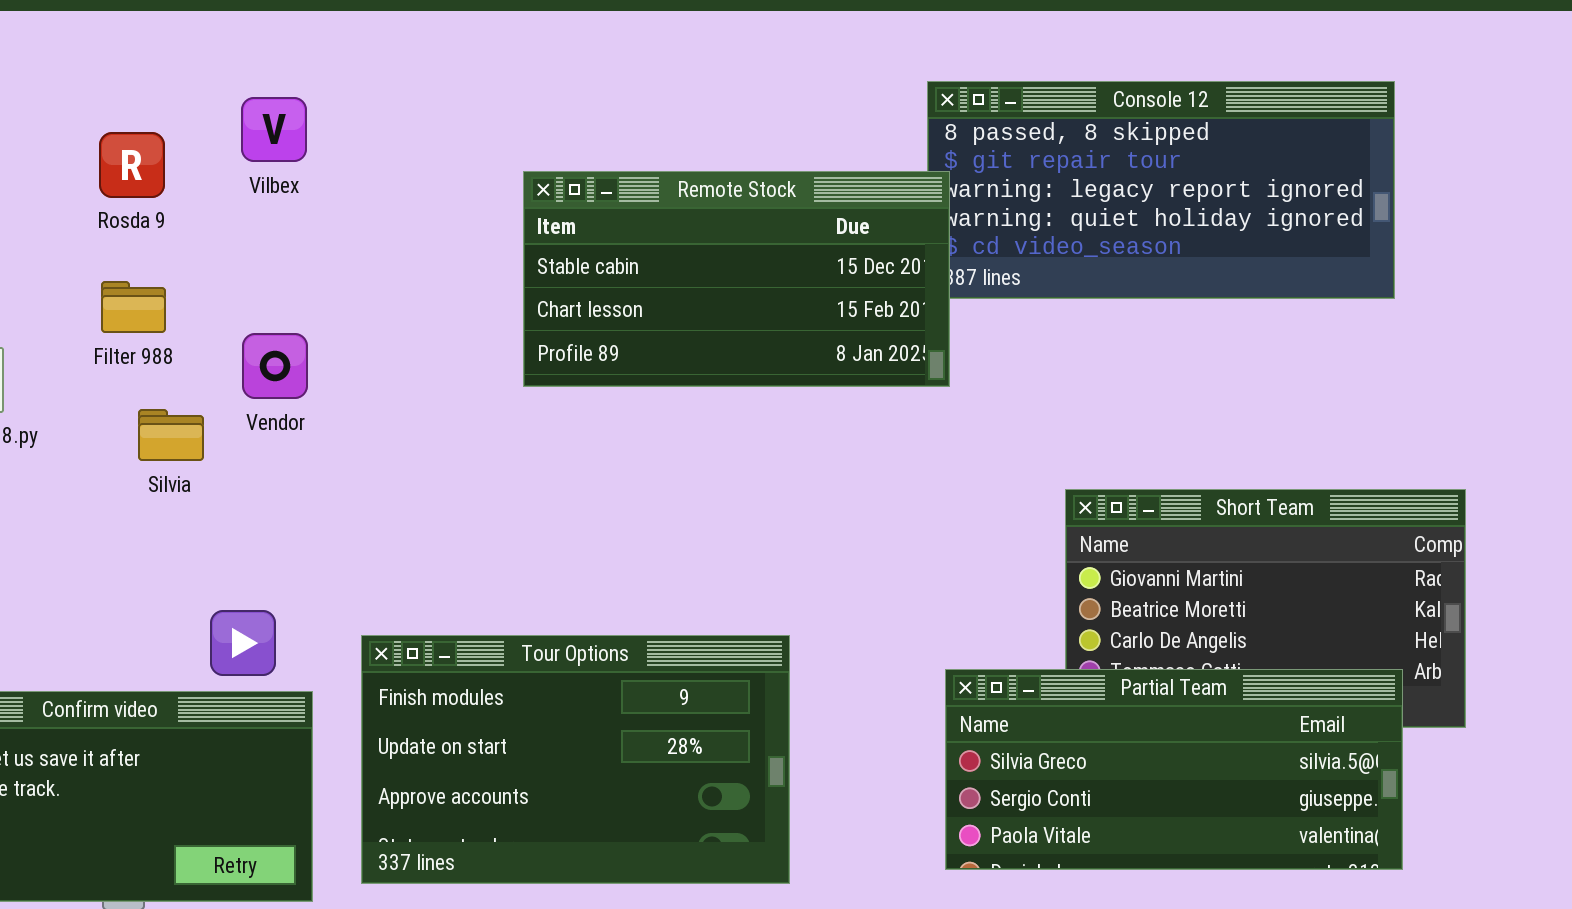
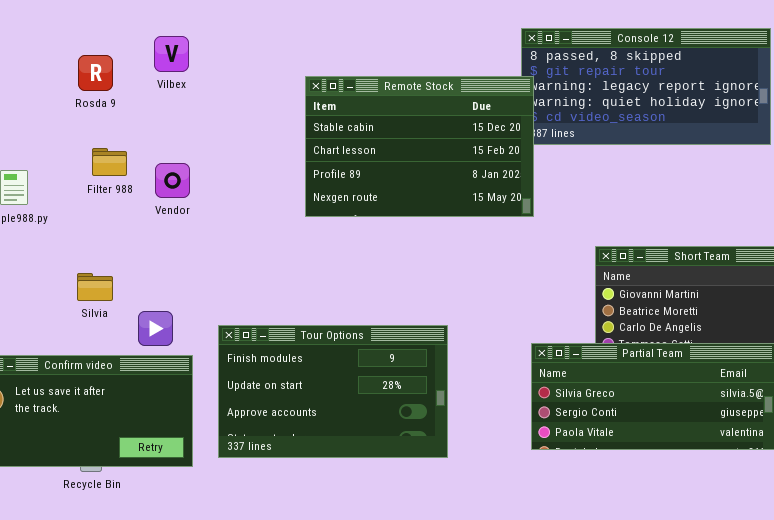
Remote Stock: [523,171,950,387] -> [305,76,534,217], resized
Filter 988: [101,281,166,333] -> [92,148,127,176], moved
Silvia: [138,409,204,461] -> [77,273,113,301], moved

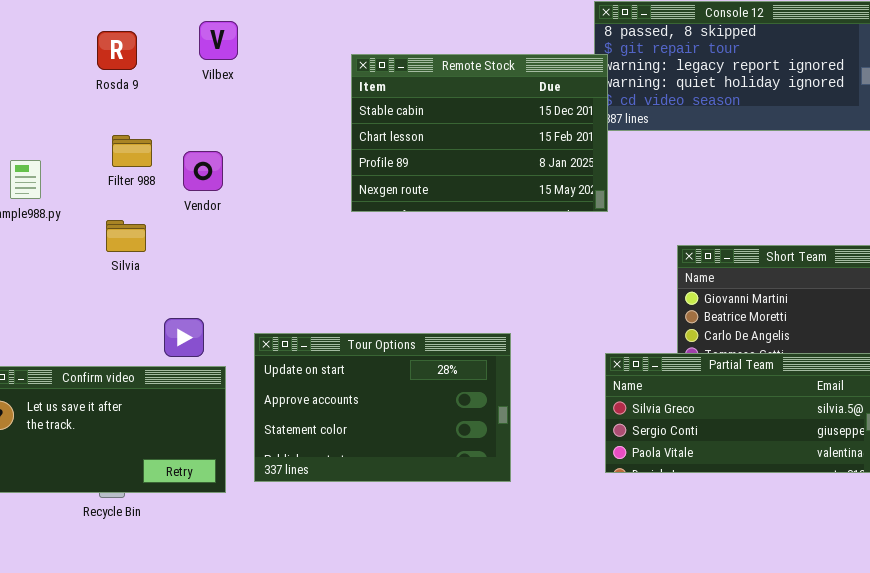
Vilbex: [154,36,189,72] -> [199,21,238,60], moved
Silvia: [77,273,113,301] -> [106,220,146,252], moved
Tour Options: [218,325,448,458] -> [254,333,511,482], scrolled down 1 row

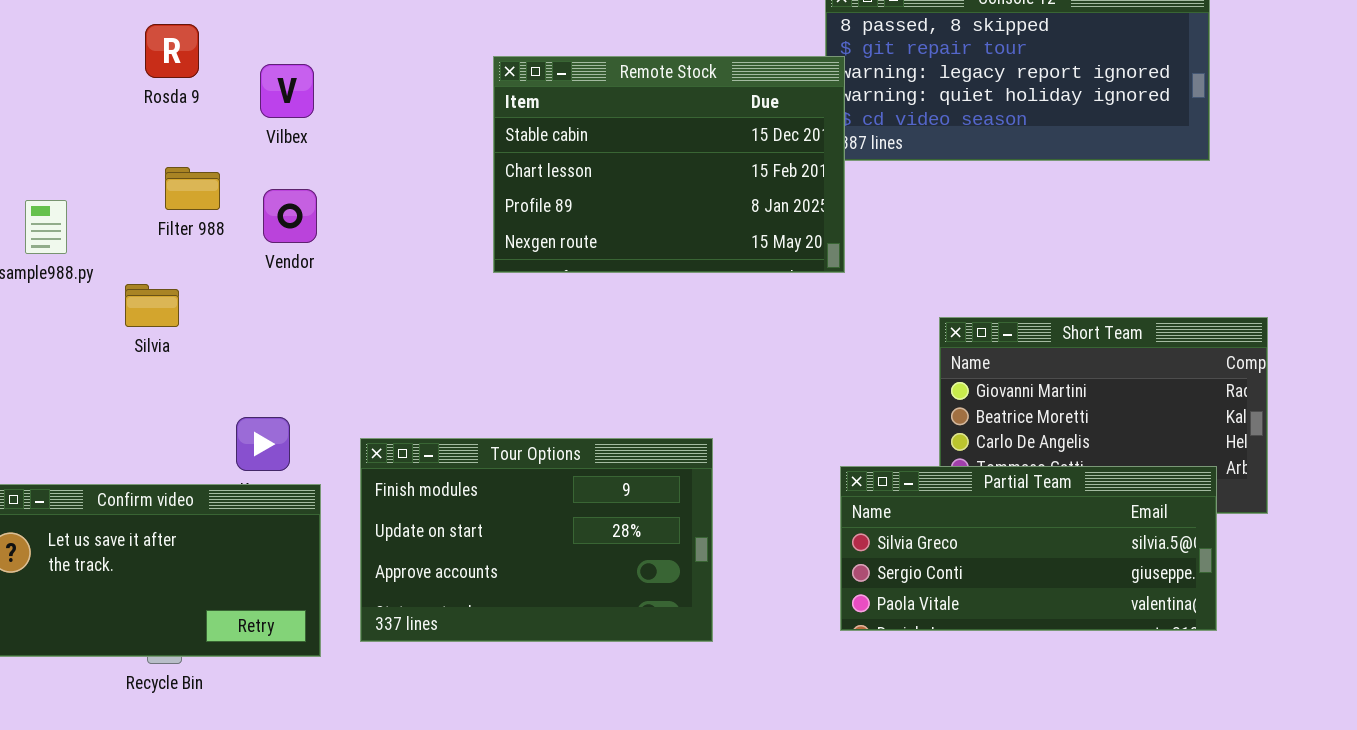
Vilbex: [199,21,238,60] -> [260,64,314,118], moved
Silvia: [106,220,146,252] -> [125,284,179,327], moved
Tour Options: [254,333,511,482] -> [360,438,713,642], scrolled up 1 row

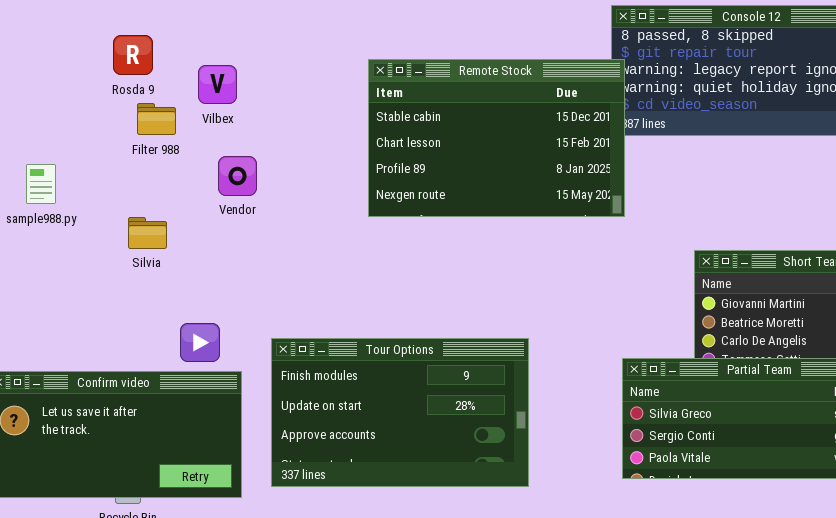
Filter 988: [165,167,220,210] -> [137,103,176,135], moved
Vendor: [263,189,317,243] -> [218,156,257,196], moved
Silvia: [125,284,179,327] -> [128,217,167,249], moved

